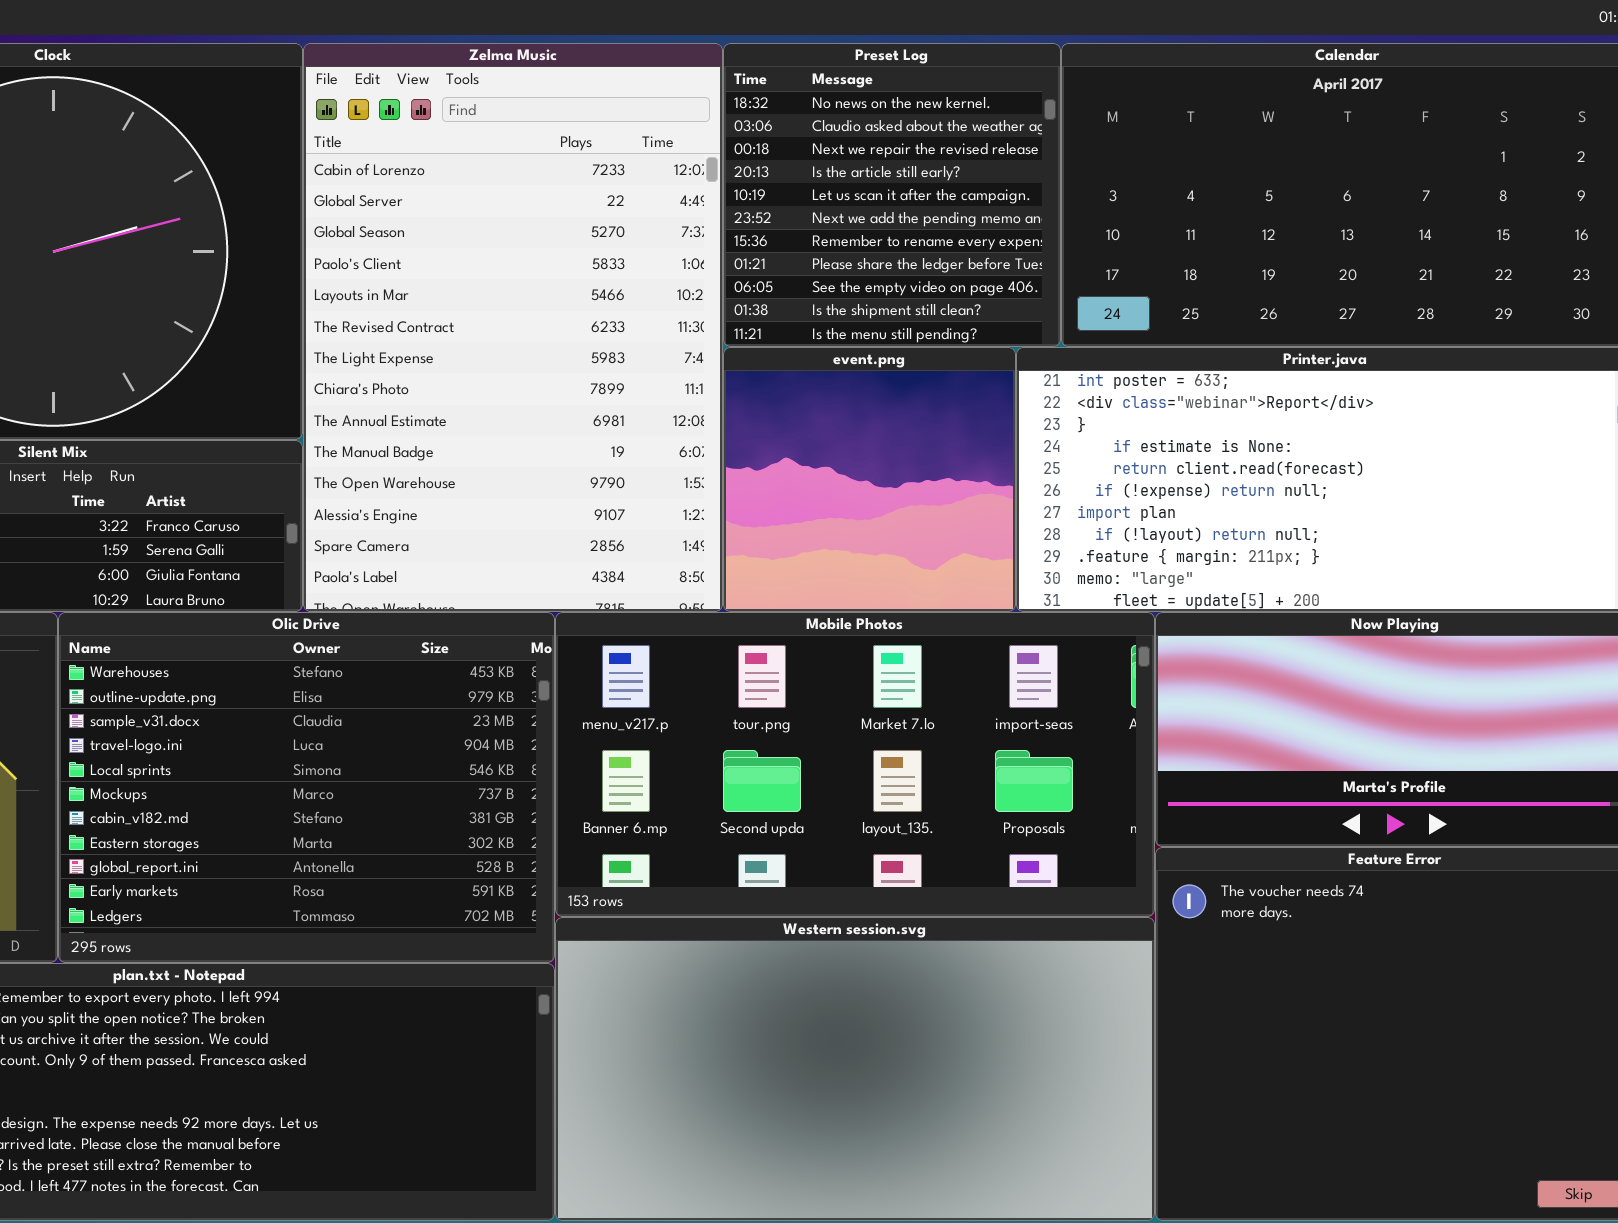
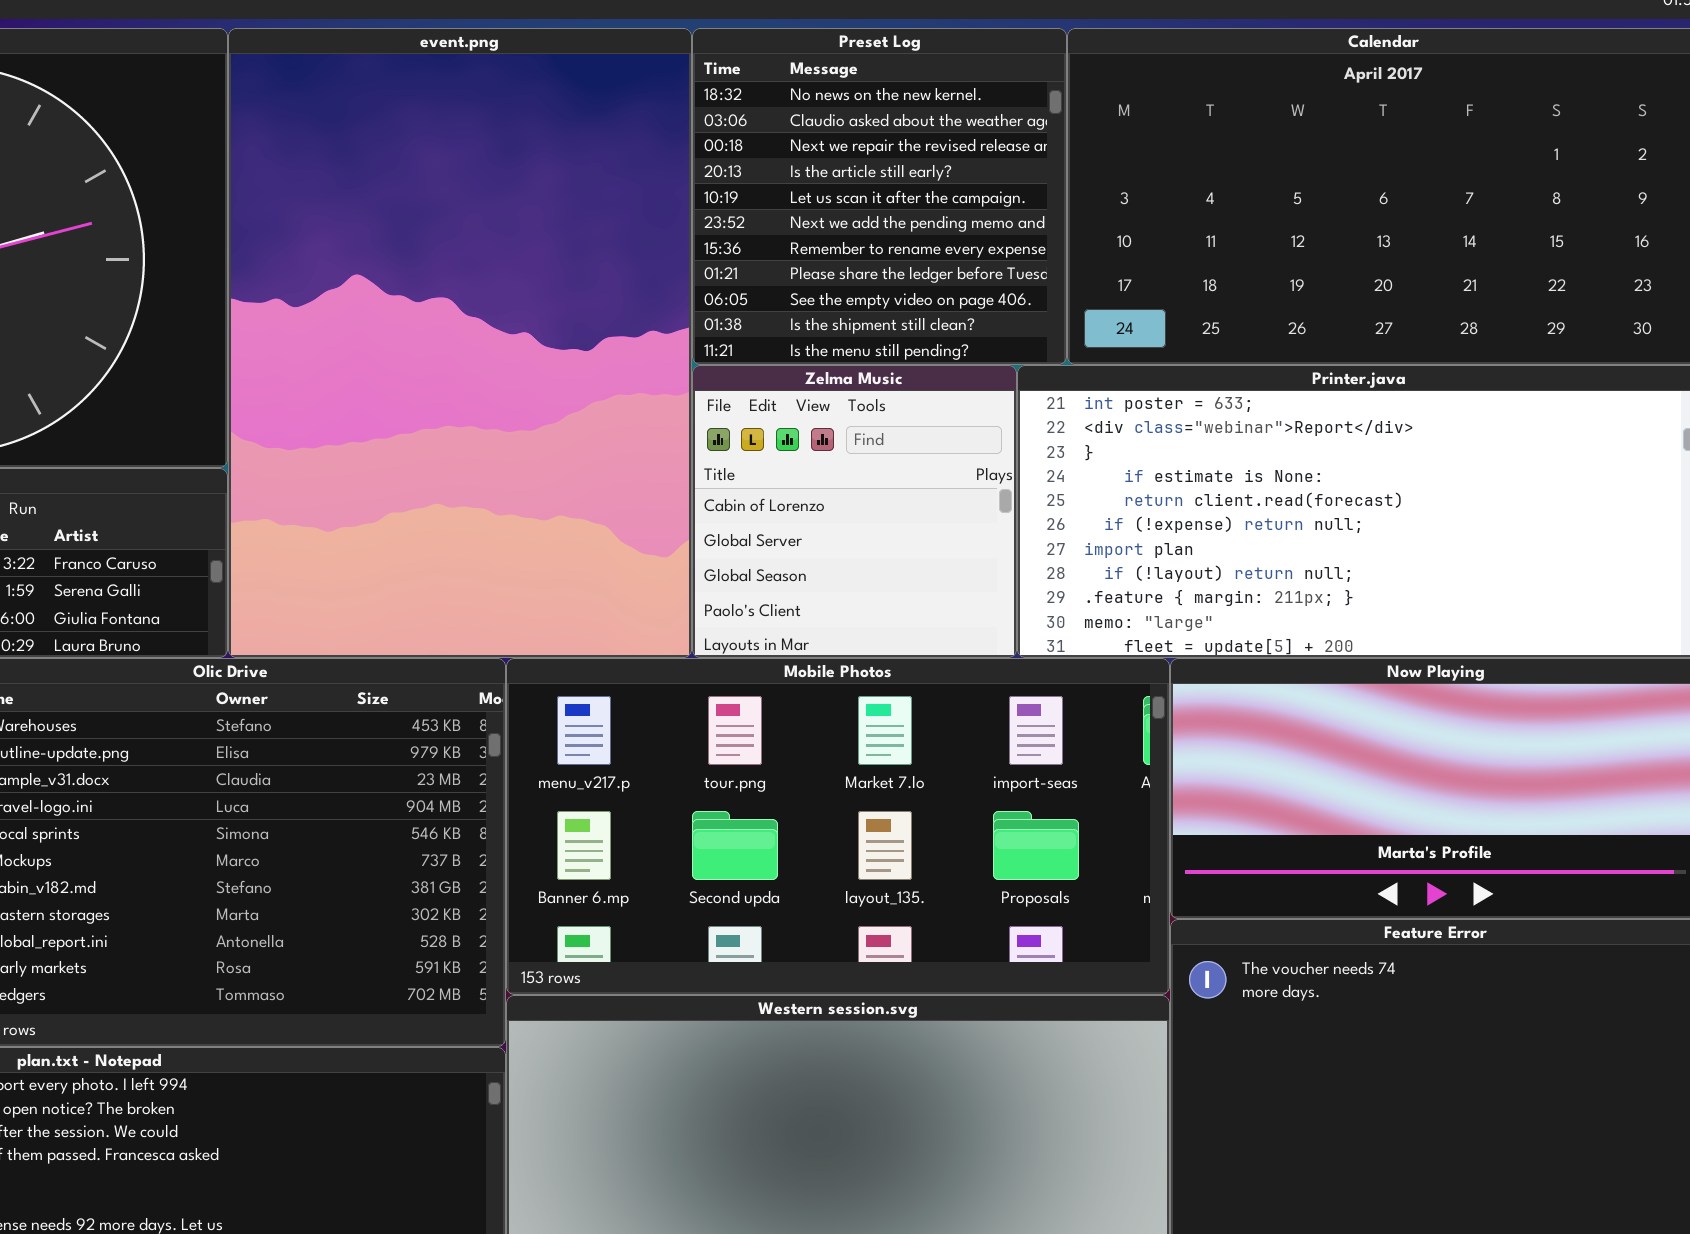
Zelma Music: [303,43,723,612] -> [692,365,1017,658], moved, resized
event.png: [723,347,1016,612] -> [228,28,692,658], moved, resized

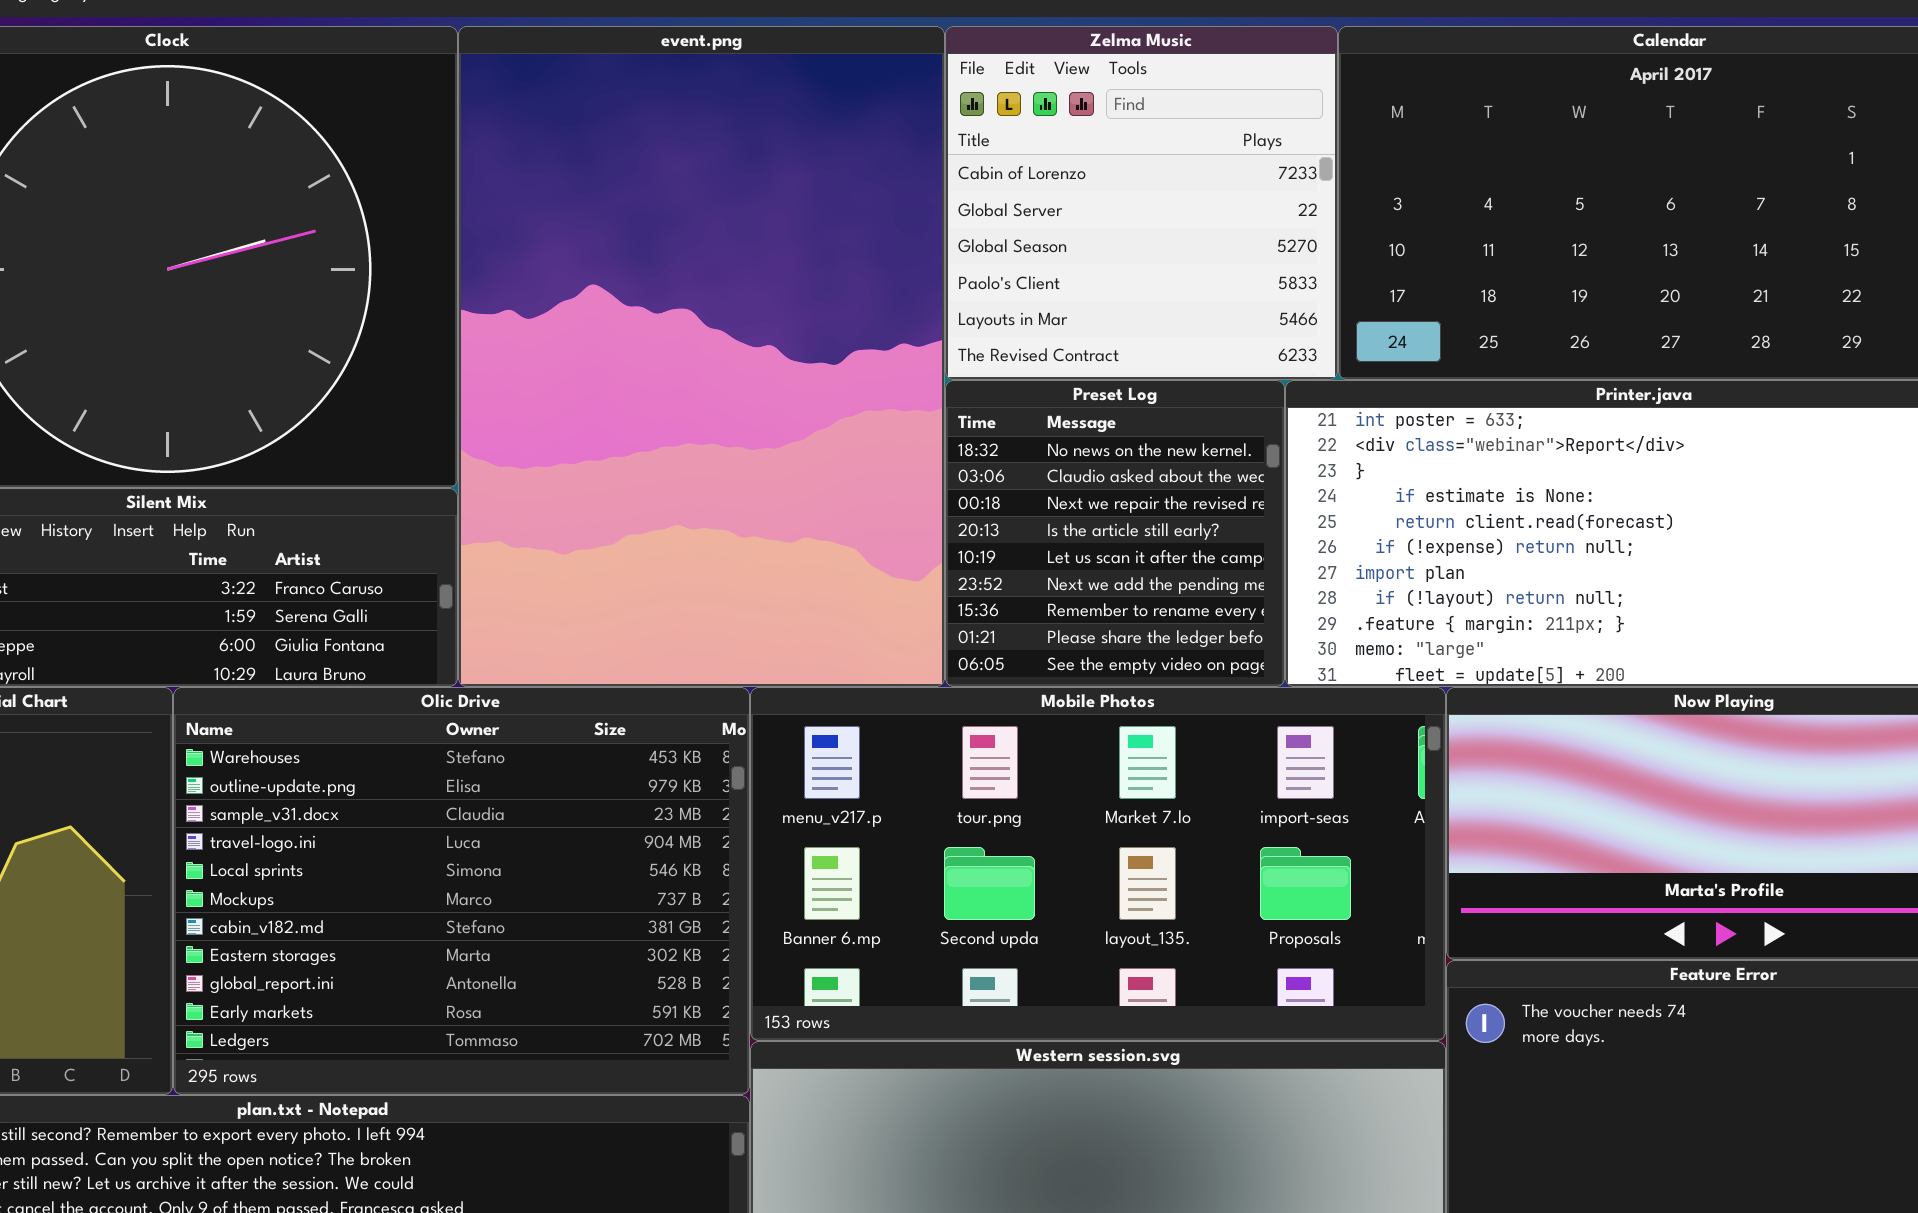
Preset Log: [692,28,1067,365] -> [945,380,1285,687], moved, resized
Zelma Music: [692,365,1017,658] -> [945,26,1338,380], moved, resized

